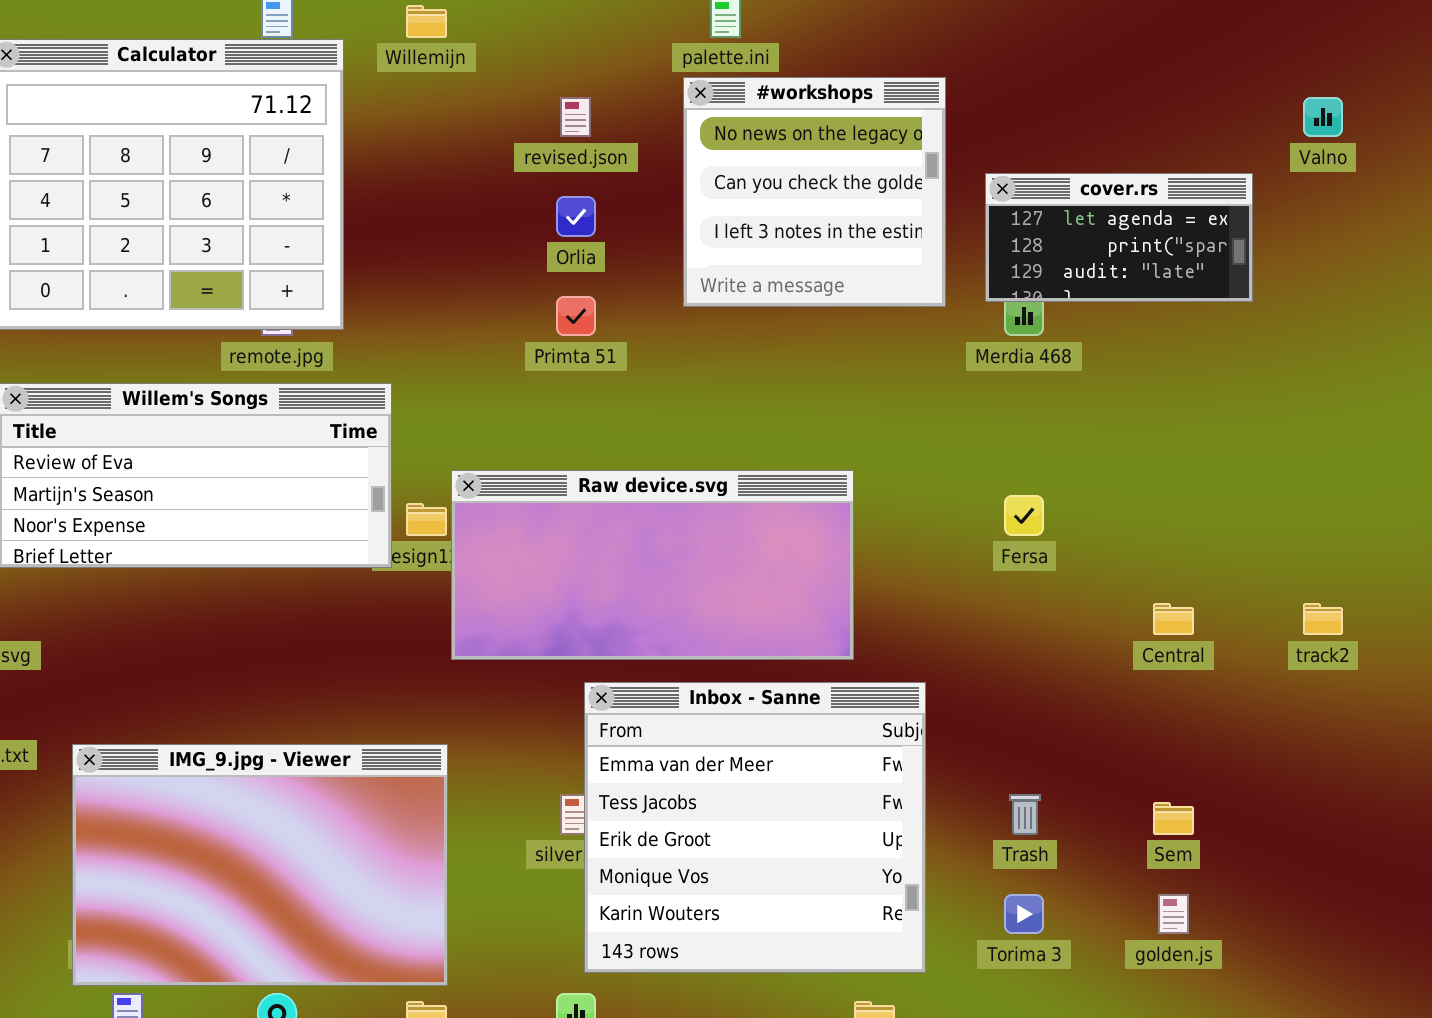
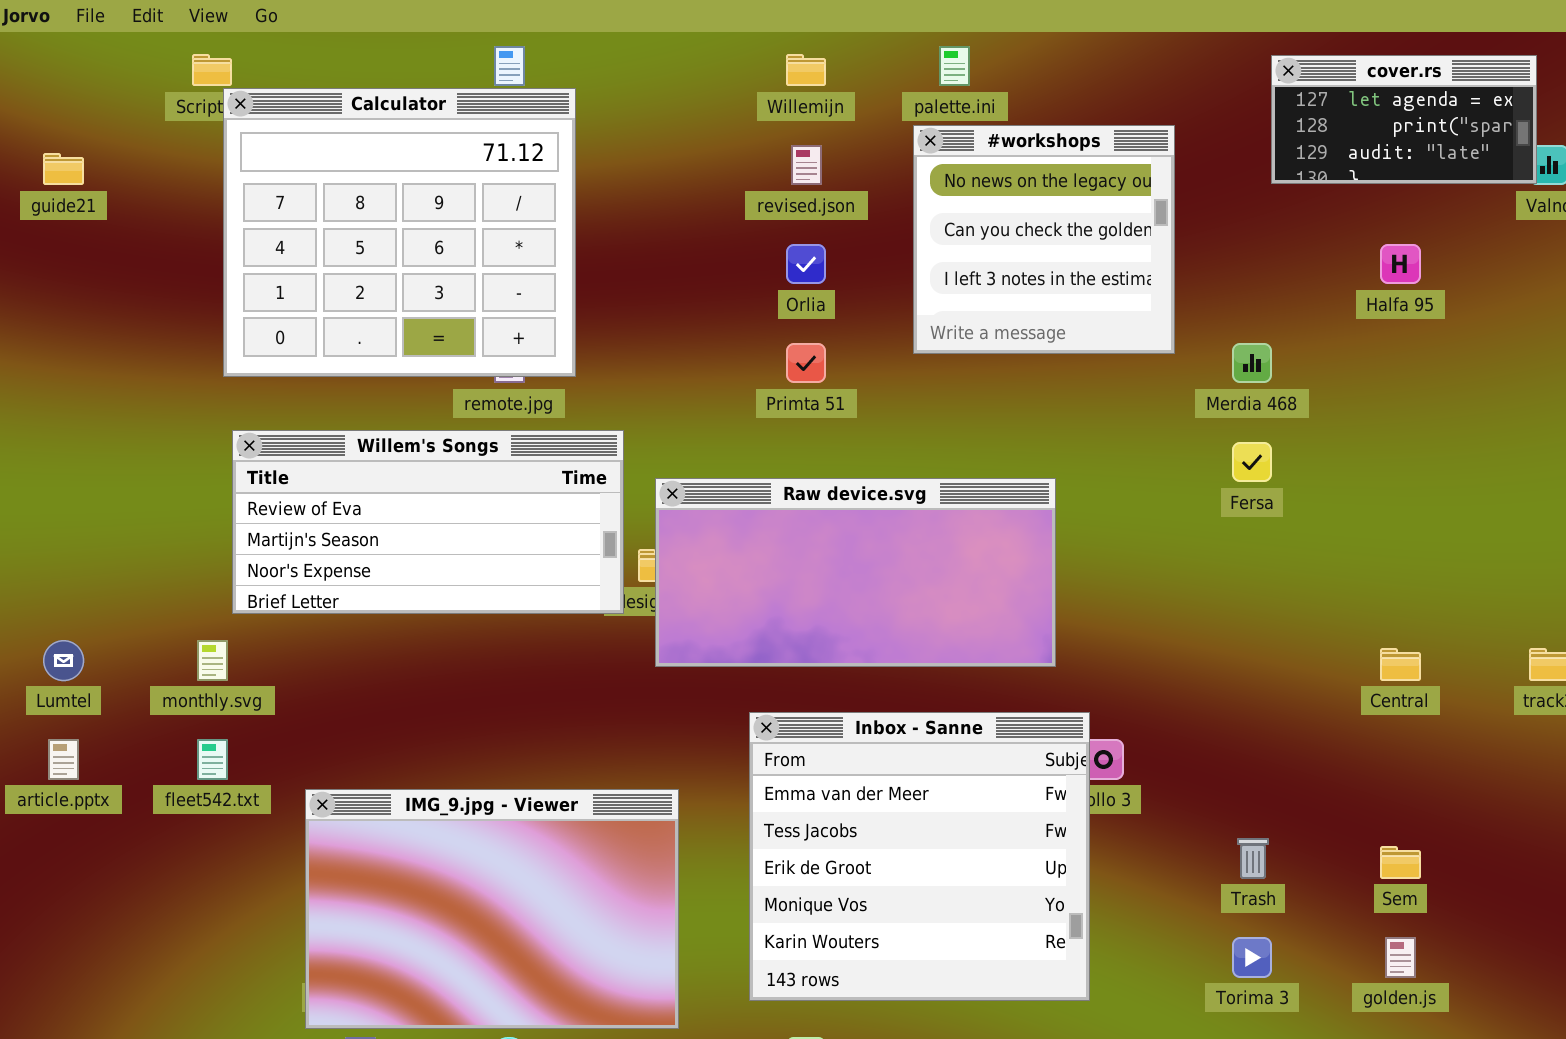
Willemijn: [406,5,447,38] -> [786,54,826,86], moved
cover.rs: [985,173,1253,302] -> [1271,55,1537,184], moved
Raw device.svg: [451,470,854,660] -> [655,478,1056,667], moved
Fersa: [1004,495,1044,536] -> [1232,442,1272,482], moved
Inbox - Sanne: [584,682,926,973] -> [749,712,1090,1001], moved

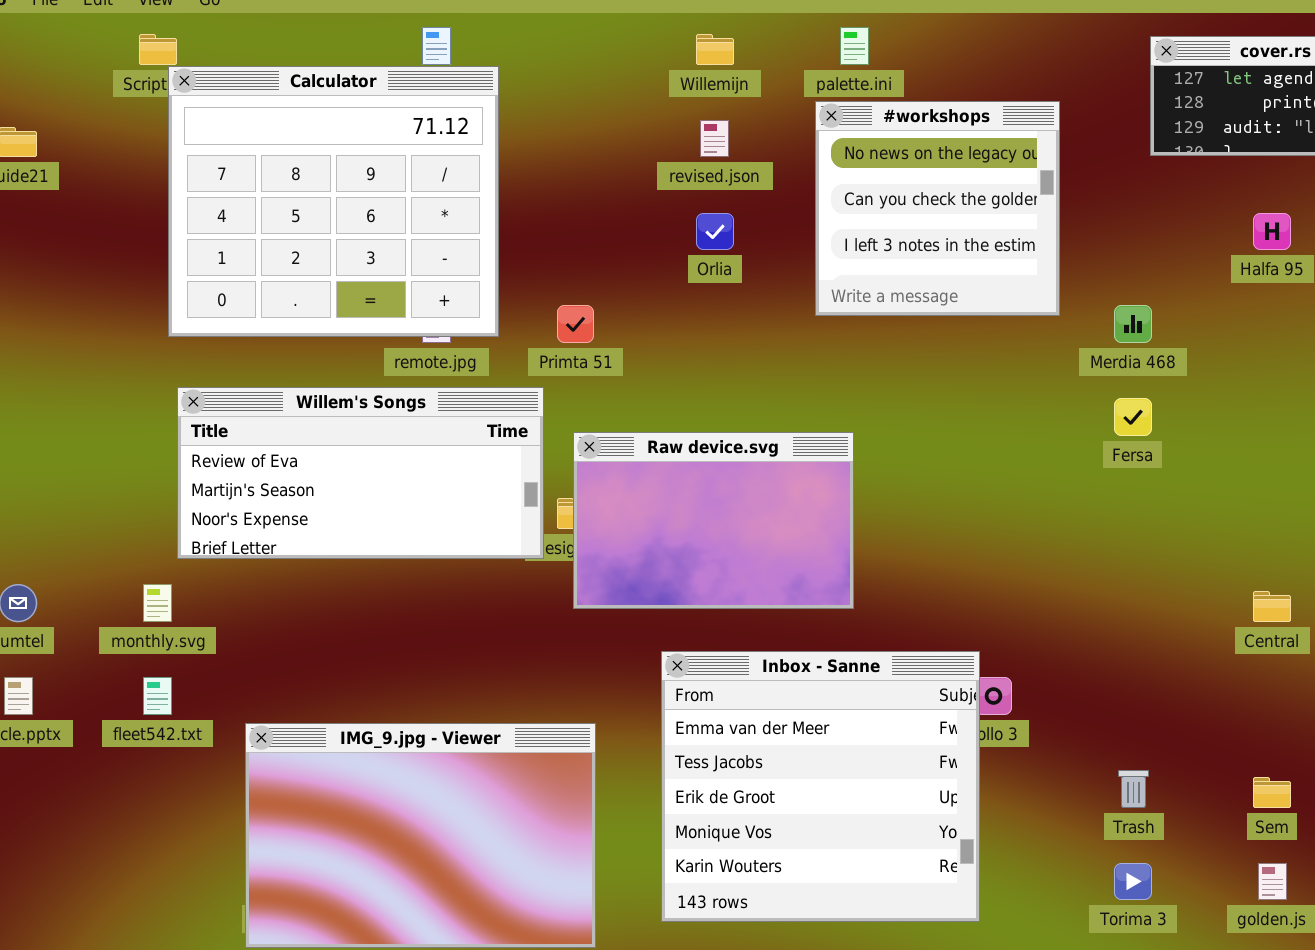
Primta 51: [786,343,826,383] -> [557,305,594,343], moved
Raw device.svg: [655,478,1056,667] -> [573,432,854,609], resized

